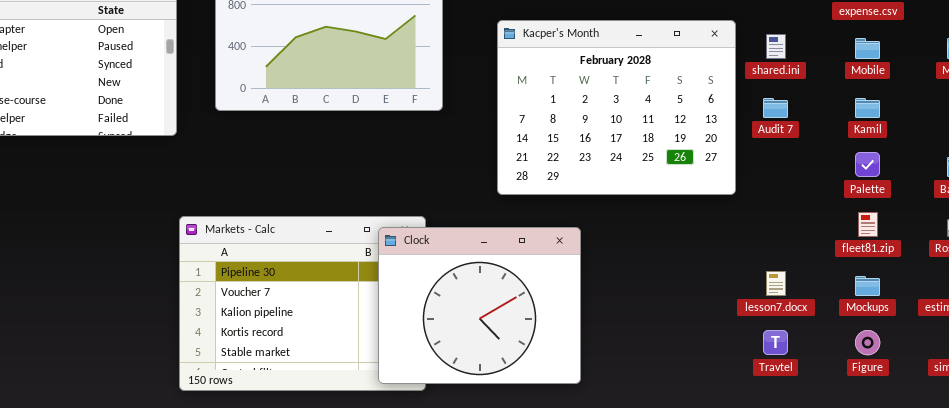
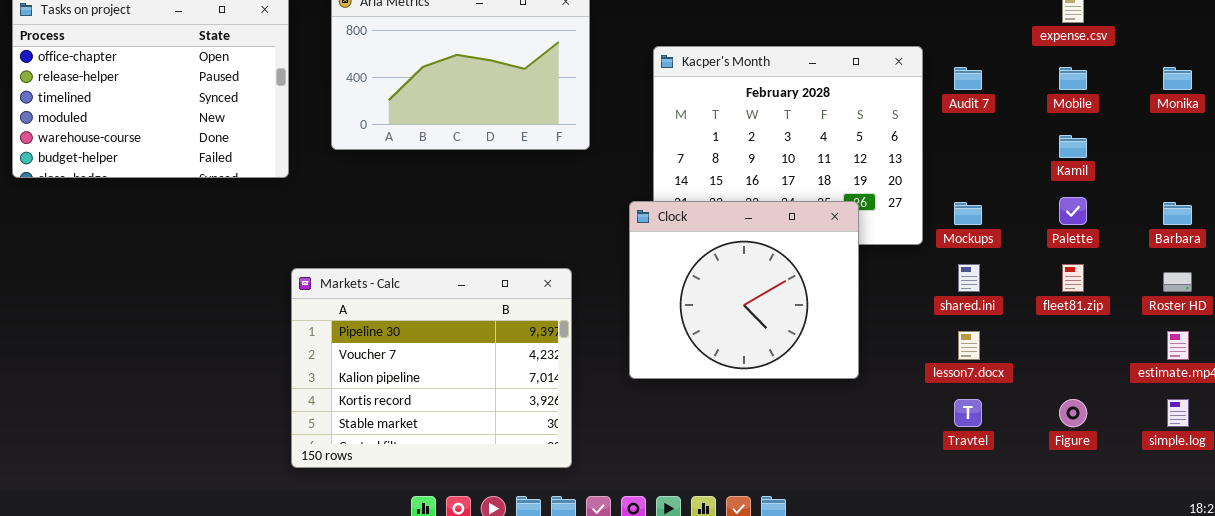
shared.ini: [766,34,786,59] -> [958,264,980,292], moved
Audit 7: [763,98,788,118] -> [954,67,982,90], moved
Clock: [378,227,581,384] -> [629,201,859,379], moved
Mockups: [855,276,880,296] -> [954,202,982,225], moved

